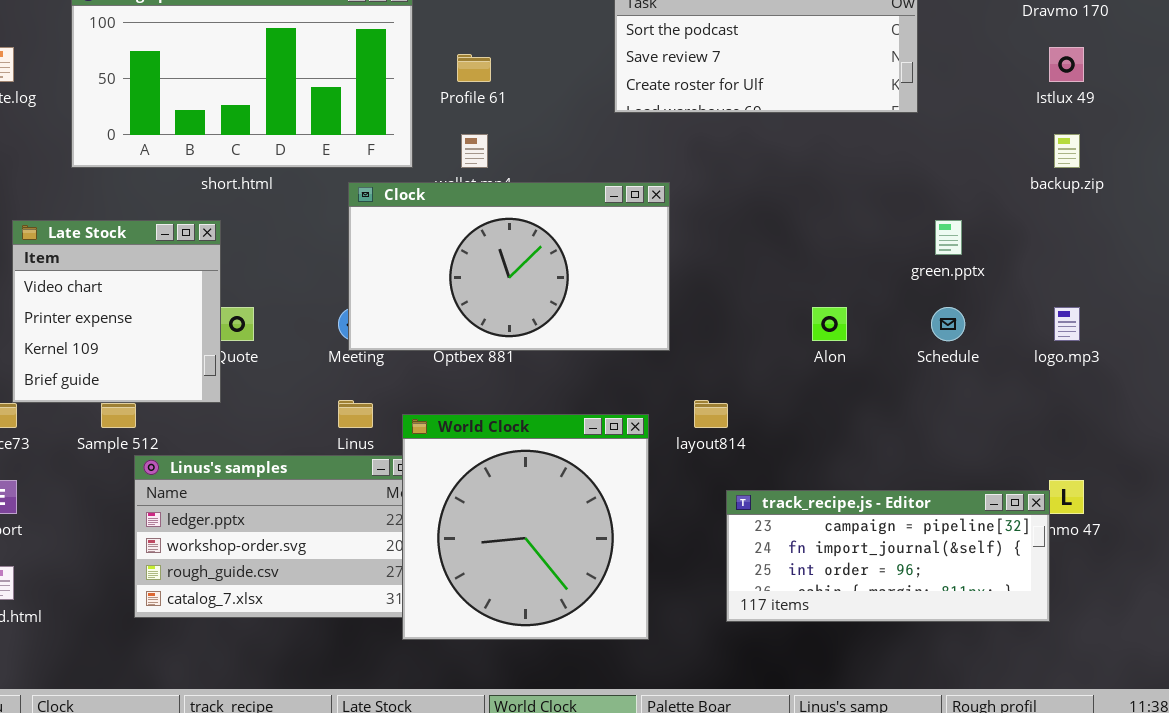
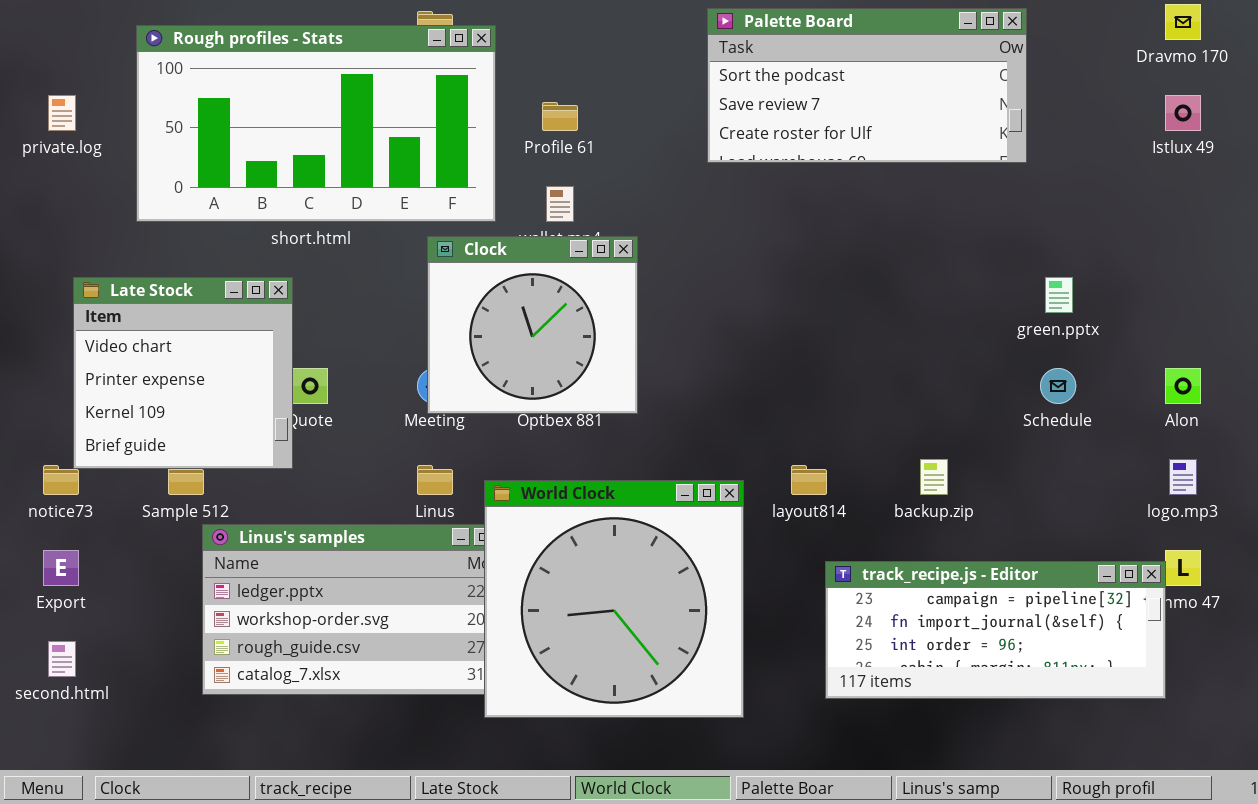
backup.zip: [1054,134,1080,168] -> [920,459,948,495], moved
Clock: [348,182,670,351] -> [427,236,638,414], resized
Alon: [812,307,847,341] -> [1165,368,1201,404], moved
logo.mp3: [1054,307,1080,341] -> [1169,459,1197,495], moved

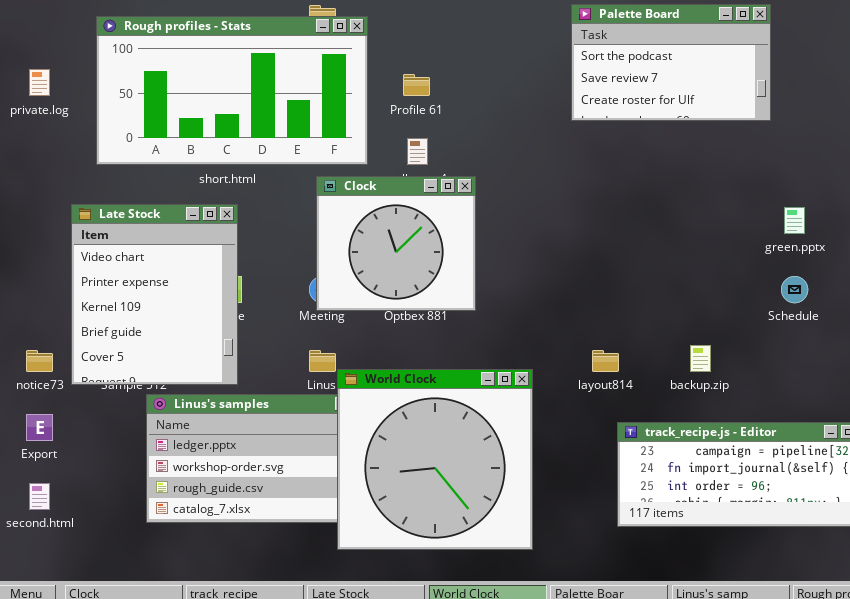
Palette Board: [707,8,1027,163] -> [571,4,771,121], resized
Late Stock: [73,277,293,469] -> [71,204,238,385], moved, resized
World Clock: [484,480,744,718] -> [337,369,533,550], moved

